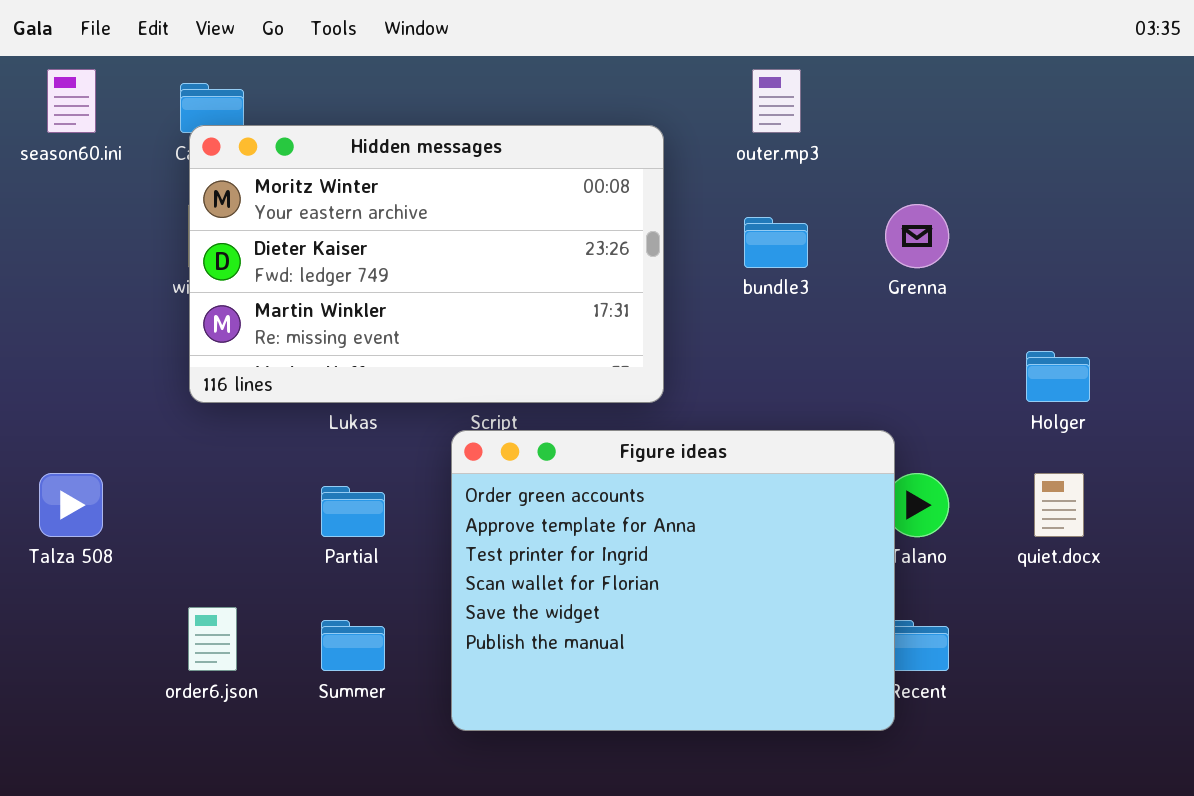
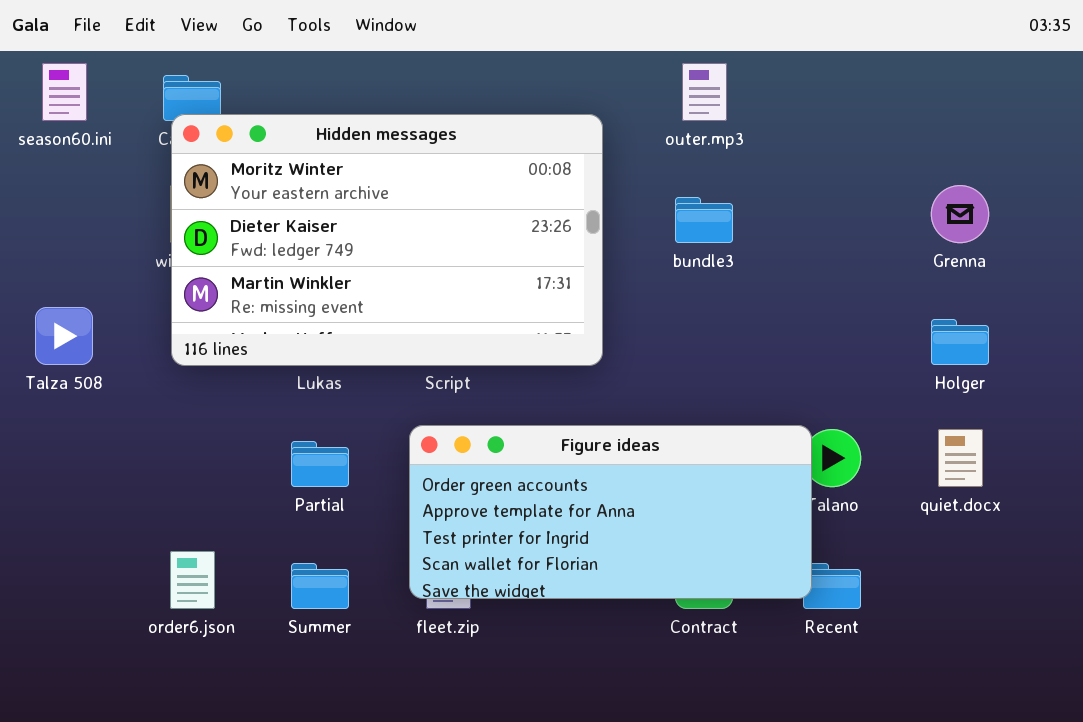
Grenna: [885,204,949,268] -> [931,185,989,243], moved
Figure ideas: [451,430,895,731] -> [409,425,812,599], moved, resized
Talza 508: [39,473,103,537] -> [35,307,93,365], moved

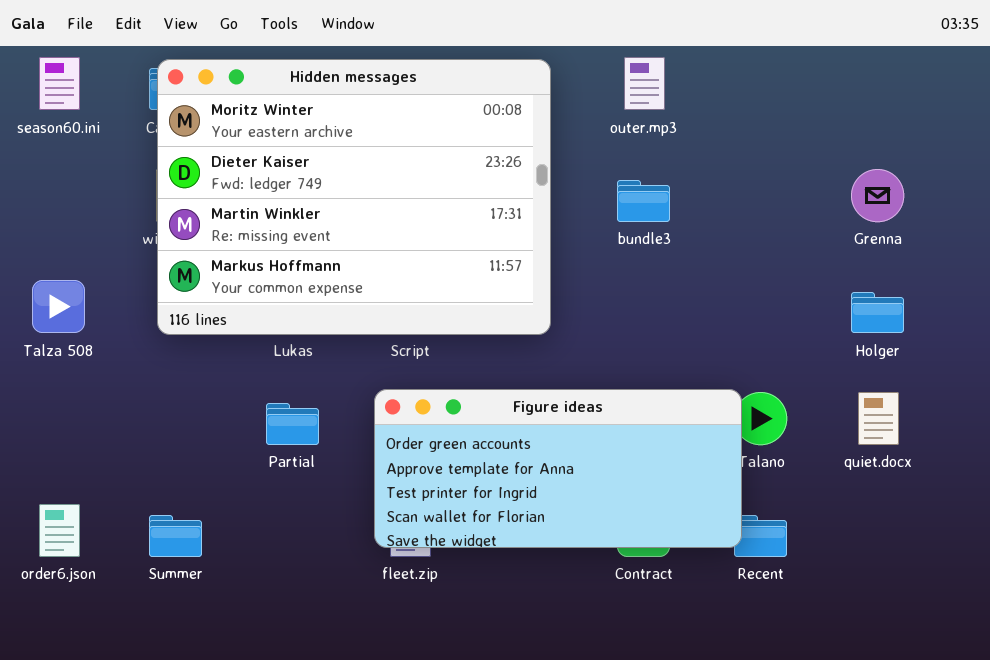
Hidden messages: [171,114,603,366] -> [157,59,551,335], resized
order6.json: [170,551,215,609] -> [39,504,80,557], moved
Summer: [291,563,349,609] -> [149,515,202,557], moved

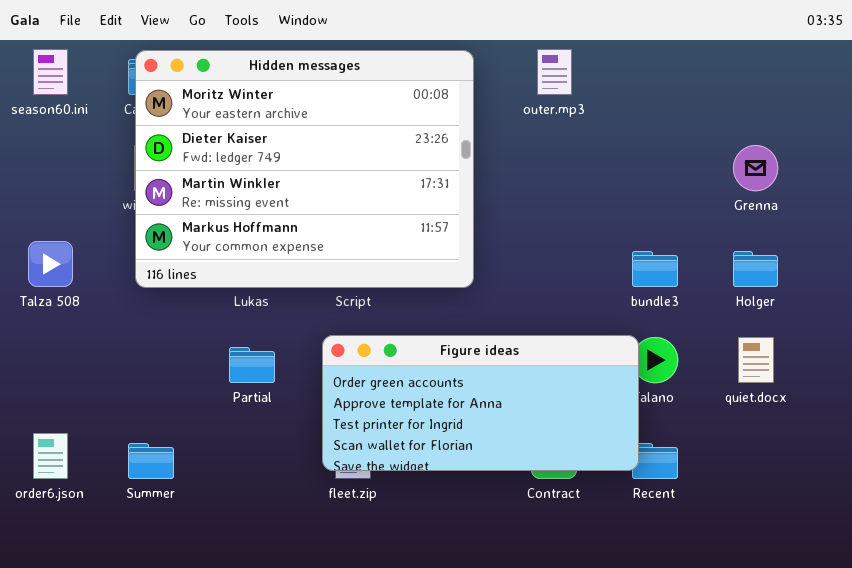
bundle3: [617,180,670,222] -> [632,251,678,287], moved

